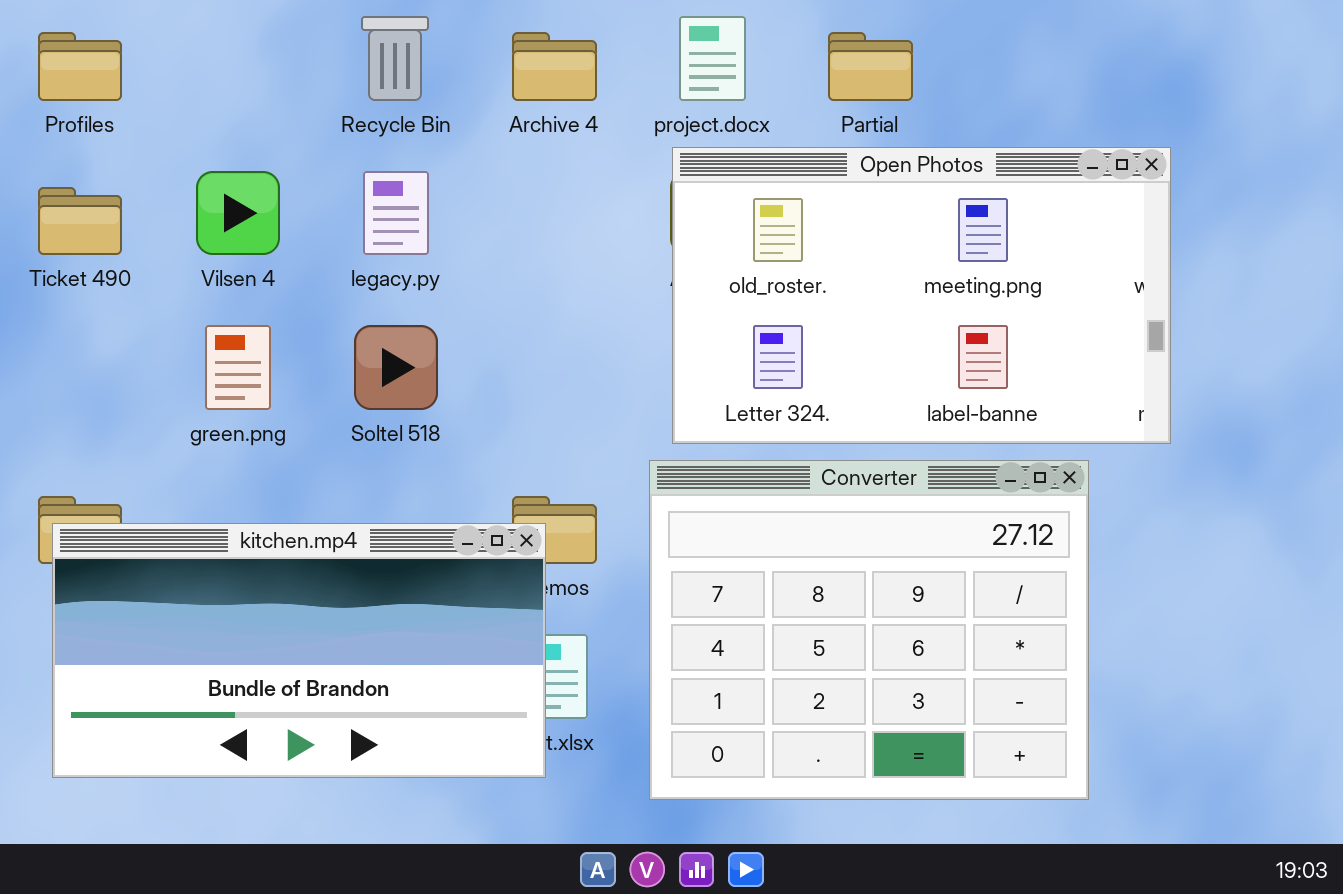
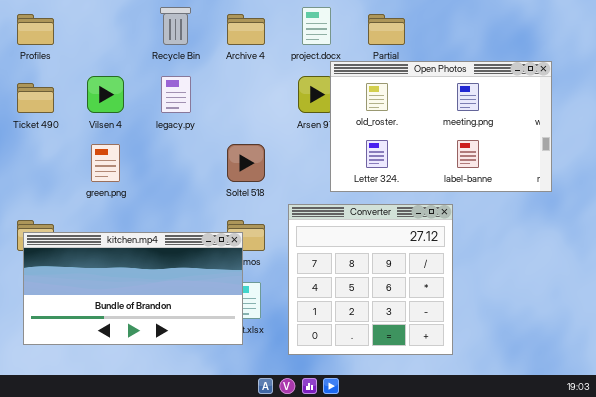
Open Photos: [672,147,1171,444] -> [330,61,552,192], moved
Soltel 518: [354,325,438,410] -> [227,144,265,182], moved
Converter: [649,460,1089,800] -> [288,204,453,355], resized

